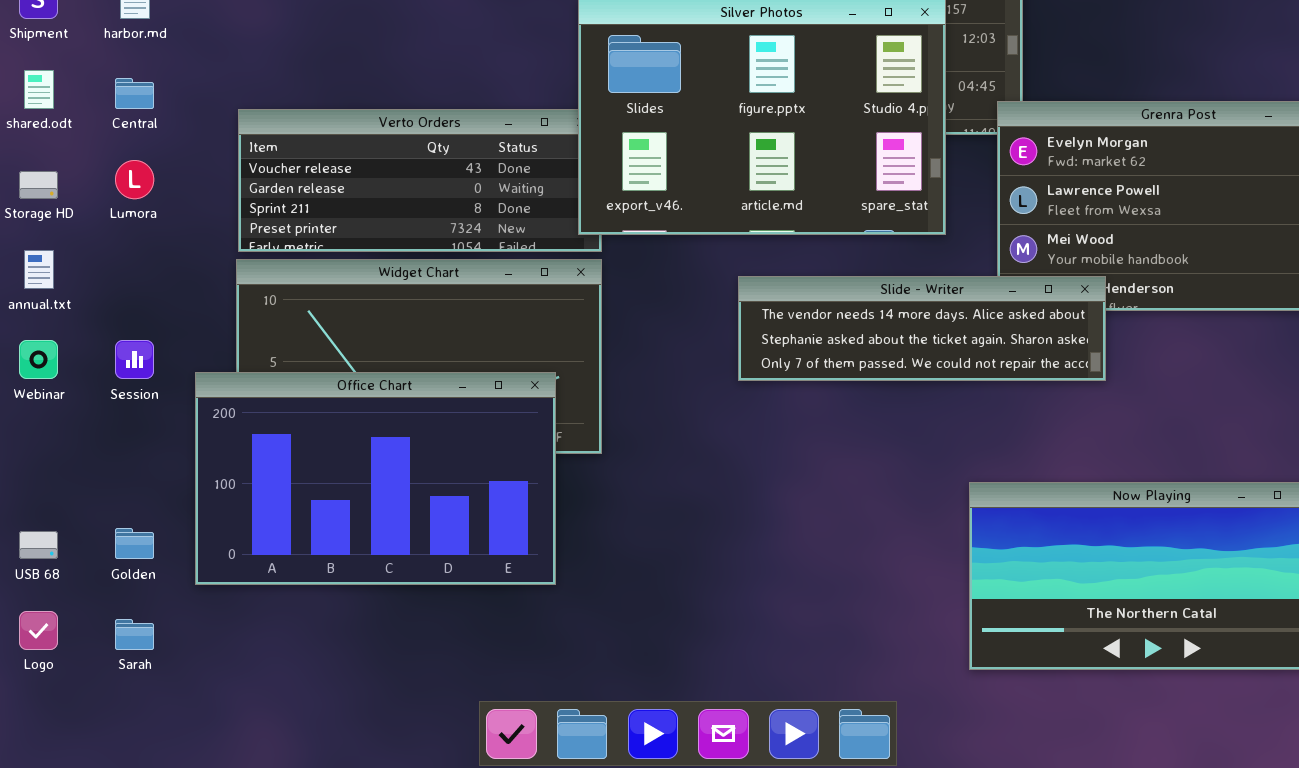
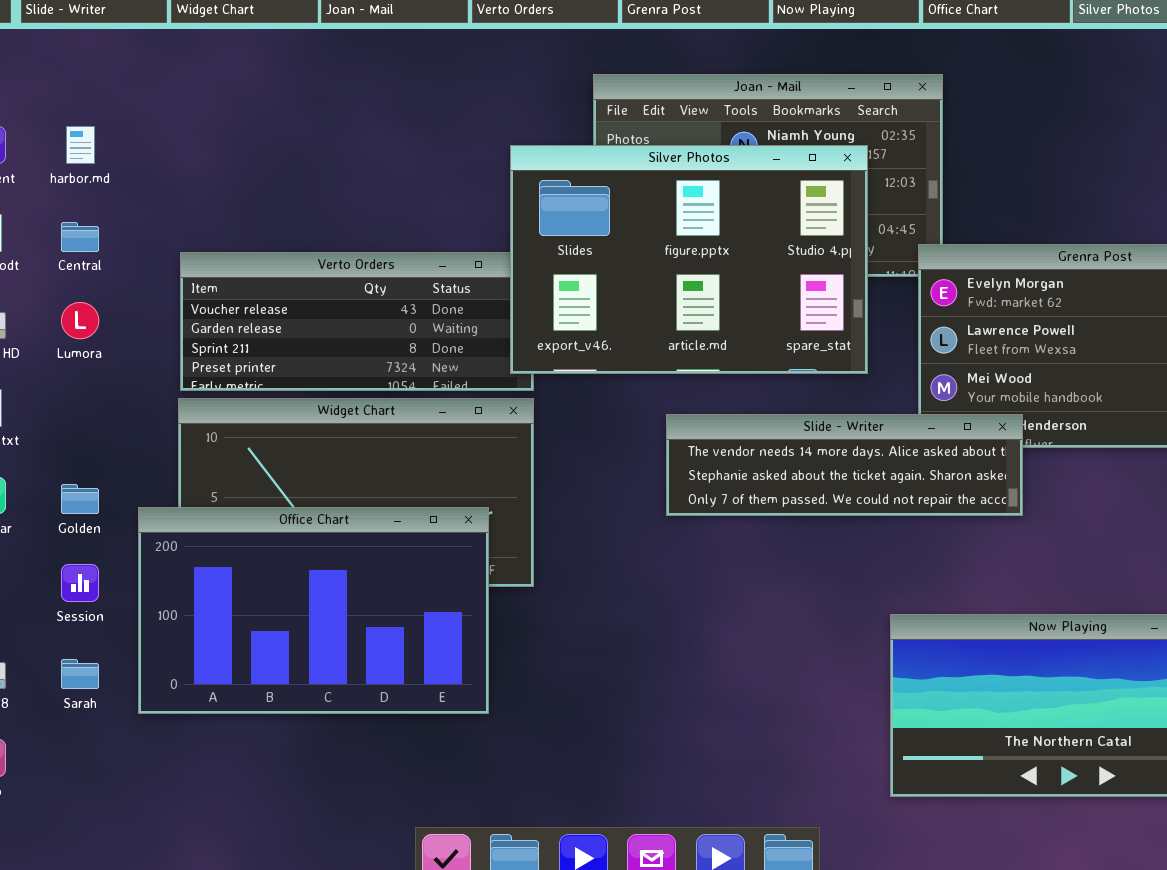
Session: [115,340,154,379] -> [61,564,99,602], moved
Golden: [115,528,154,559] -> [61,484,99,514], moved
Sarah: [115,619,154,650] -> [61,659,99,689], moved

